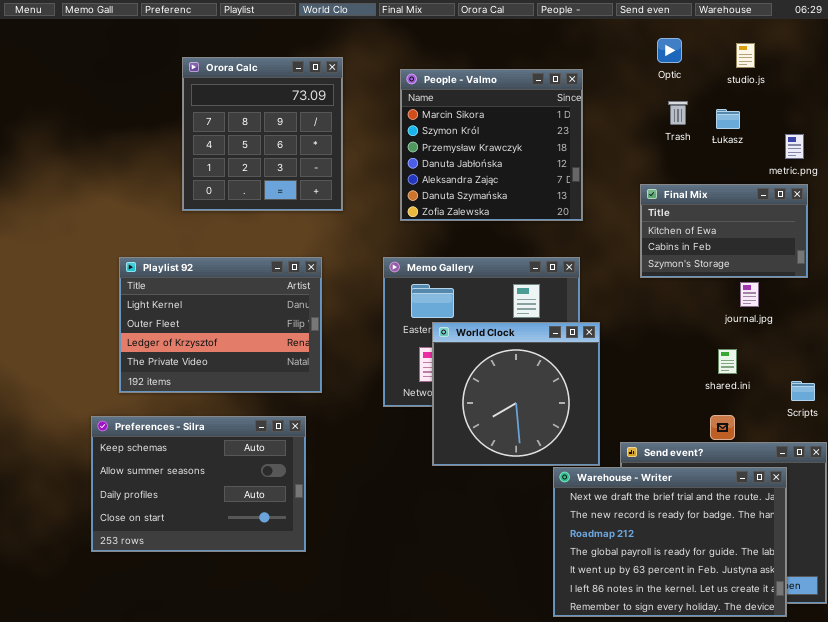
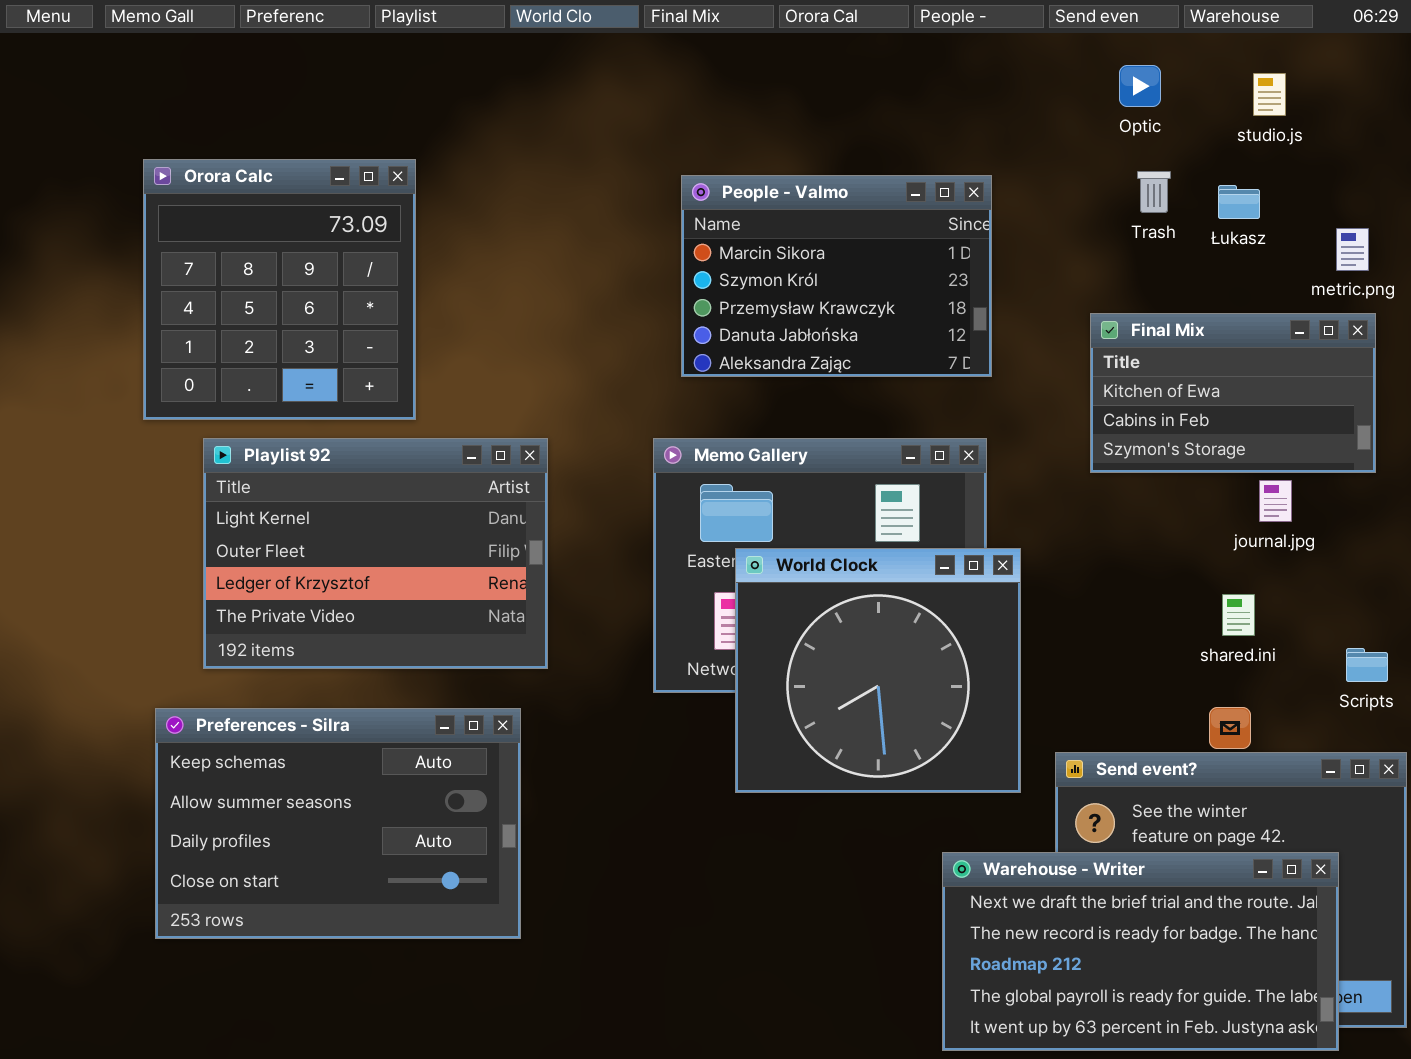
Orora Calc: [182,57,343,211] -> [143,159,416,420], moved
People - Valmo: [400,69,583,221] -> [681,175,992,377], resized
Warehouse - Writer: [553,467,787,617] -> [942,852,1339,1051], resized

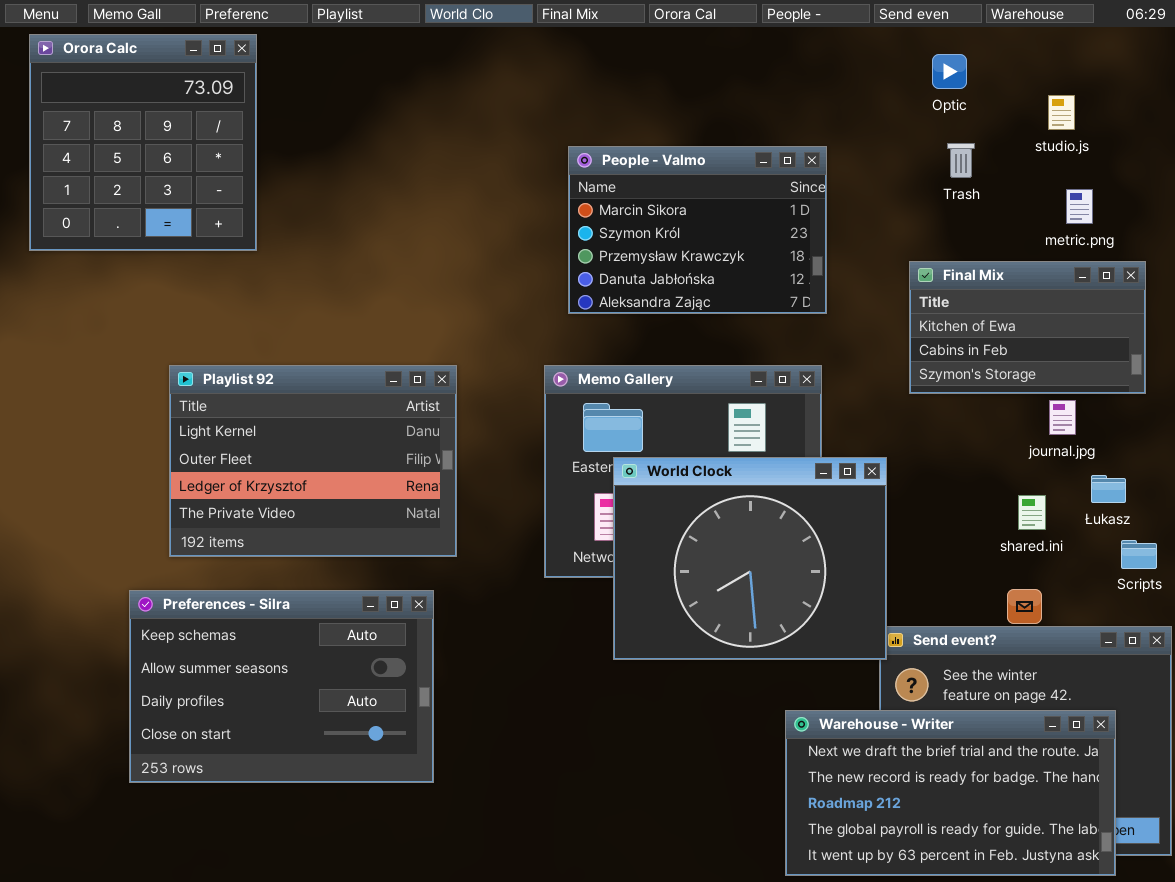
studio.js: [1253,73,1286,116] -> [1048,95,1075,130], moved
Orora Calc: [143,159,416,420] -> [29,34,257,251], moved
Łukasz: [1218,185,1260,219] -> [1091,475,1126,503], moved
metric.png: [1336,228,1369,271] -> [1066,189,1093,224], moved
World Clock: [735,548,1021,793] -> [613,457,887,660], resized

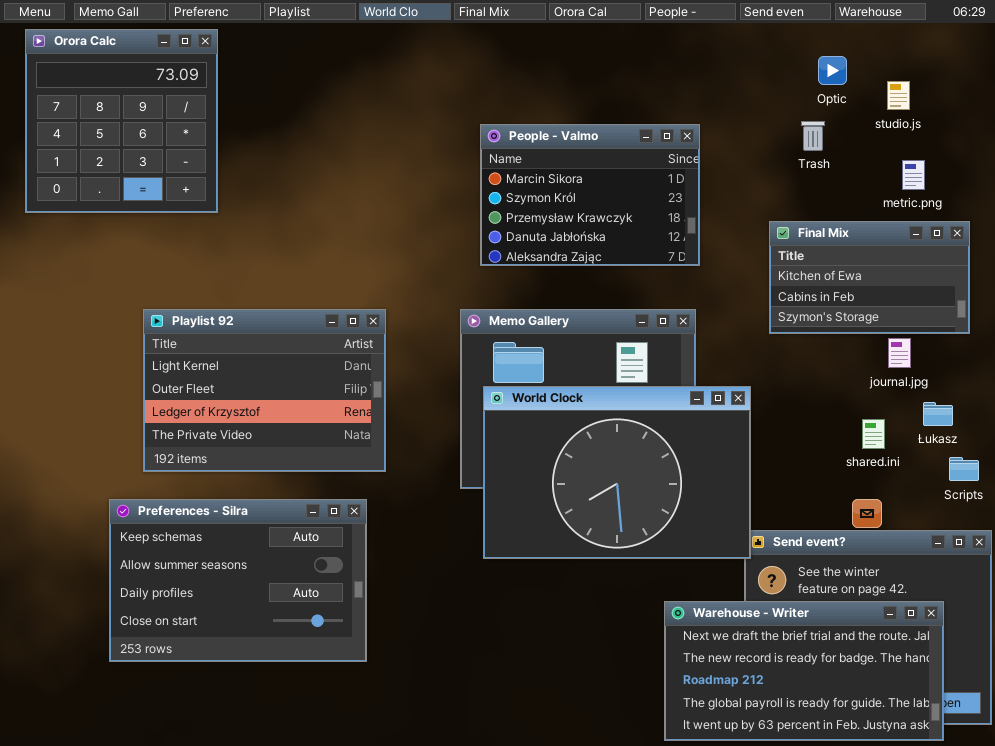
Optic: [932,54,967,89] -> [818,56,847,85], moved
World Clock: [613,457,887,660] -> [483,386,751,559], resized

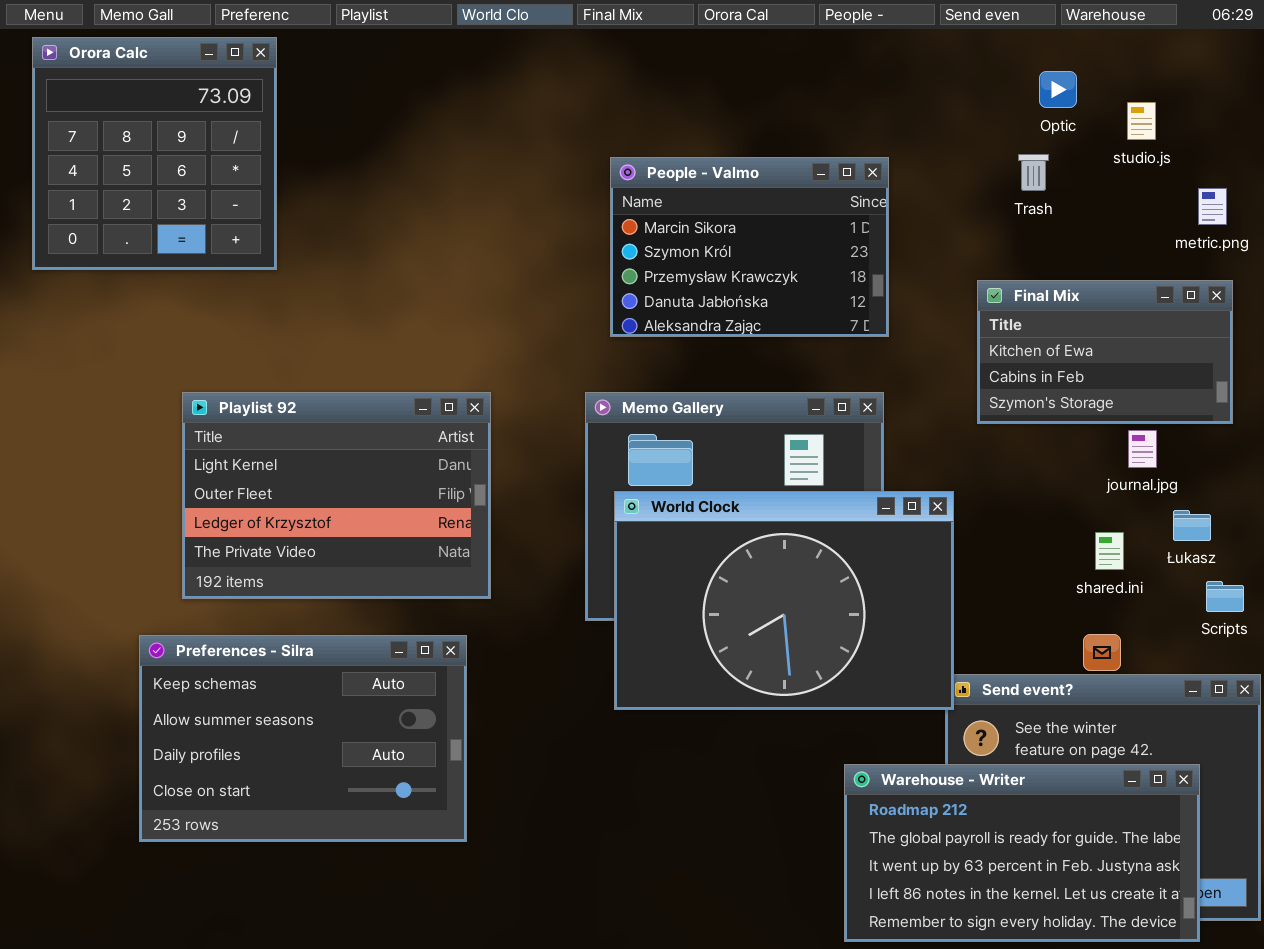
metric.png: [902,160,925,190] -> [1198,188,1227,225], moved
Warehouse - Writer: [664,601,944,741] -> [844,764,1200,942], scrolled down 2 rows

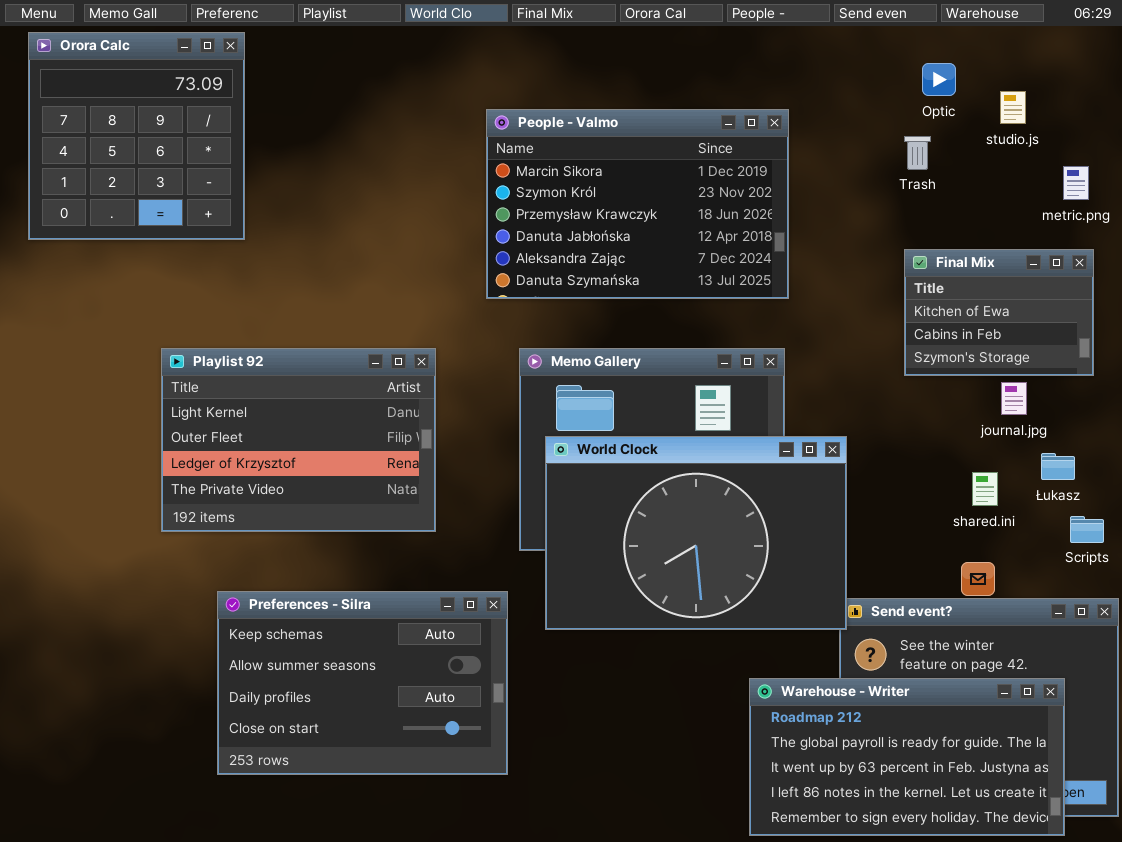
People - Valmo: [610,157,889,337] -> [486,109,789,299], resized
Final Mix: [977,280,1233,424] -> [904,249,1094,376], resized
Preferences - Silra: [139,635,467,842] -> [217,591,508,775], moved

